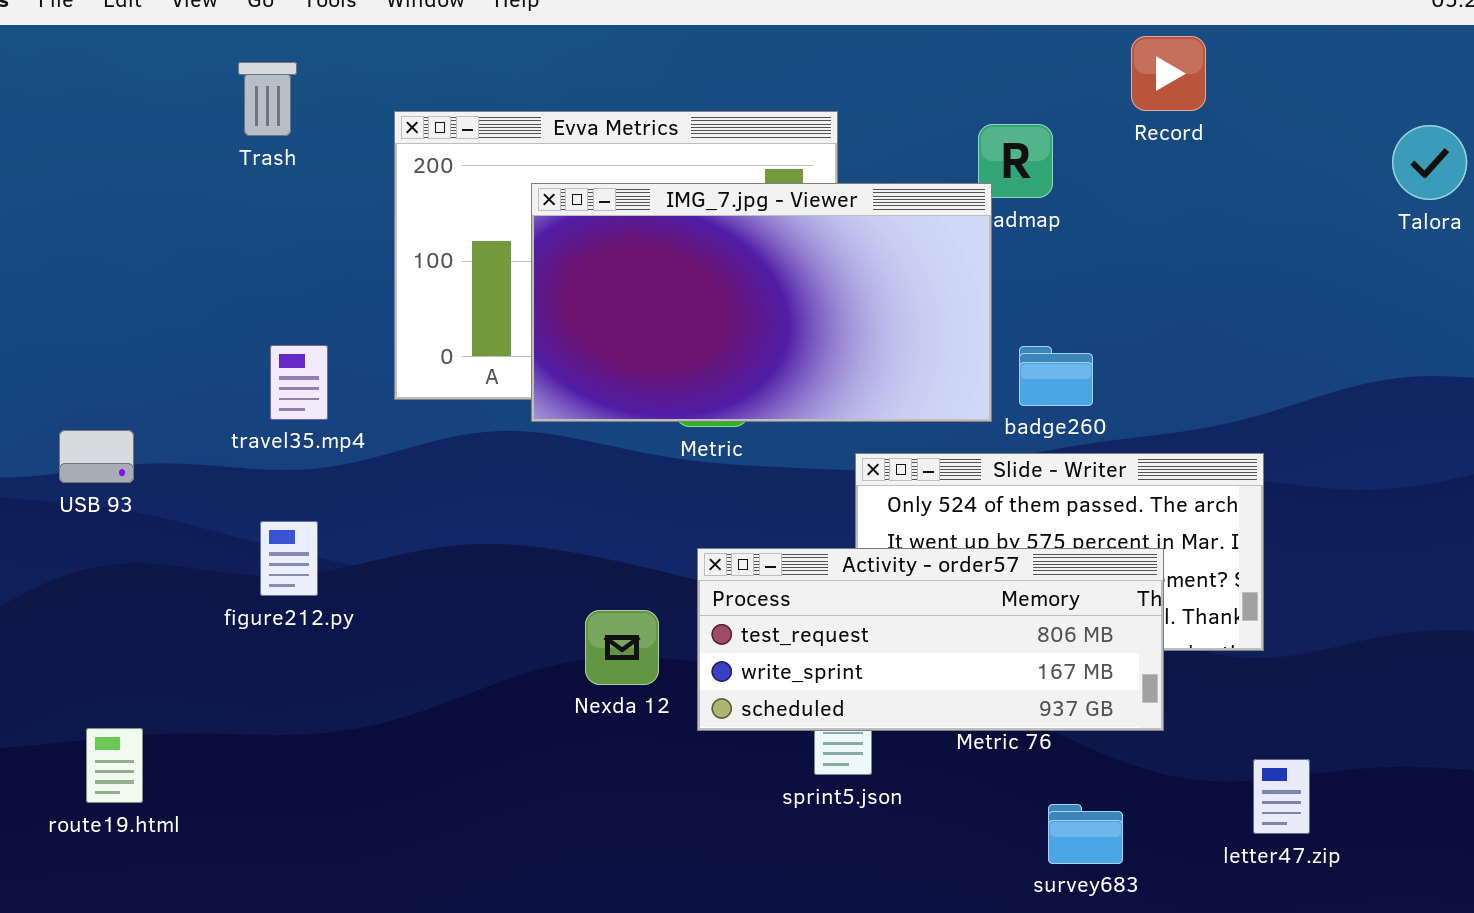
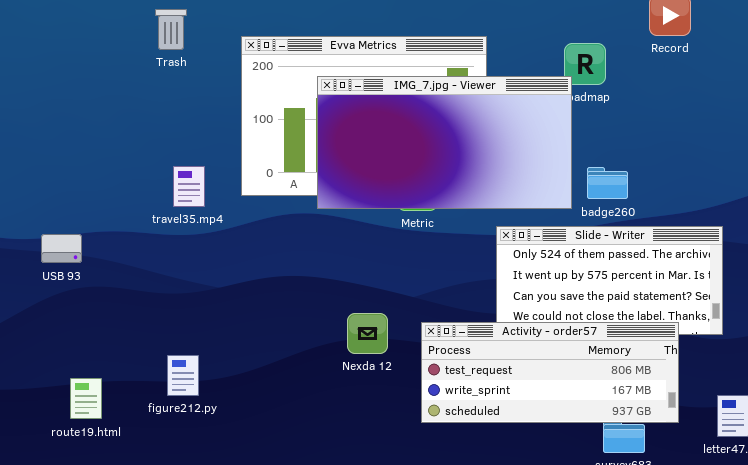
USB 93: [59,430,134,483] -> [41,234,82,263], moved
figure212.py: [260,521,318,596] -> [167,355,199,396], moved
Activity - order57: [697,548,1164,731] -> [421,322,679,423], moved

